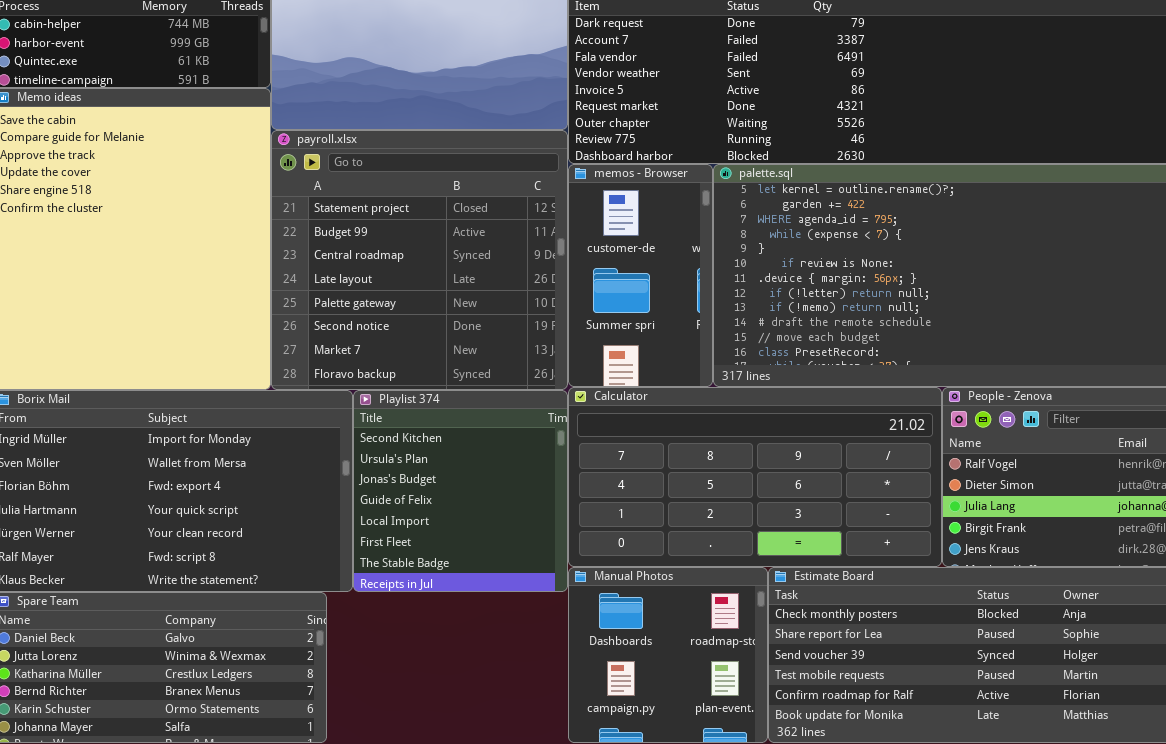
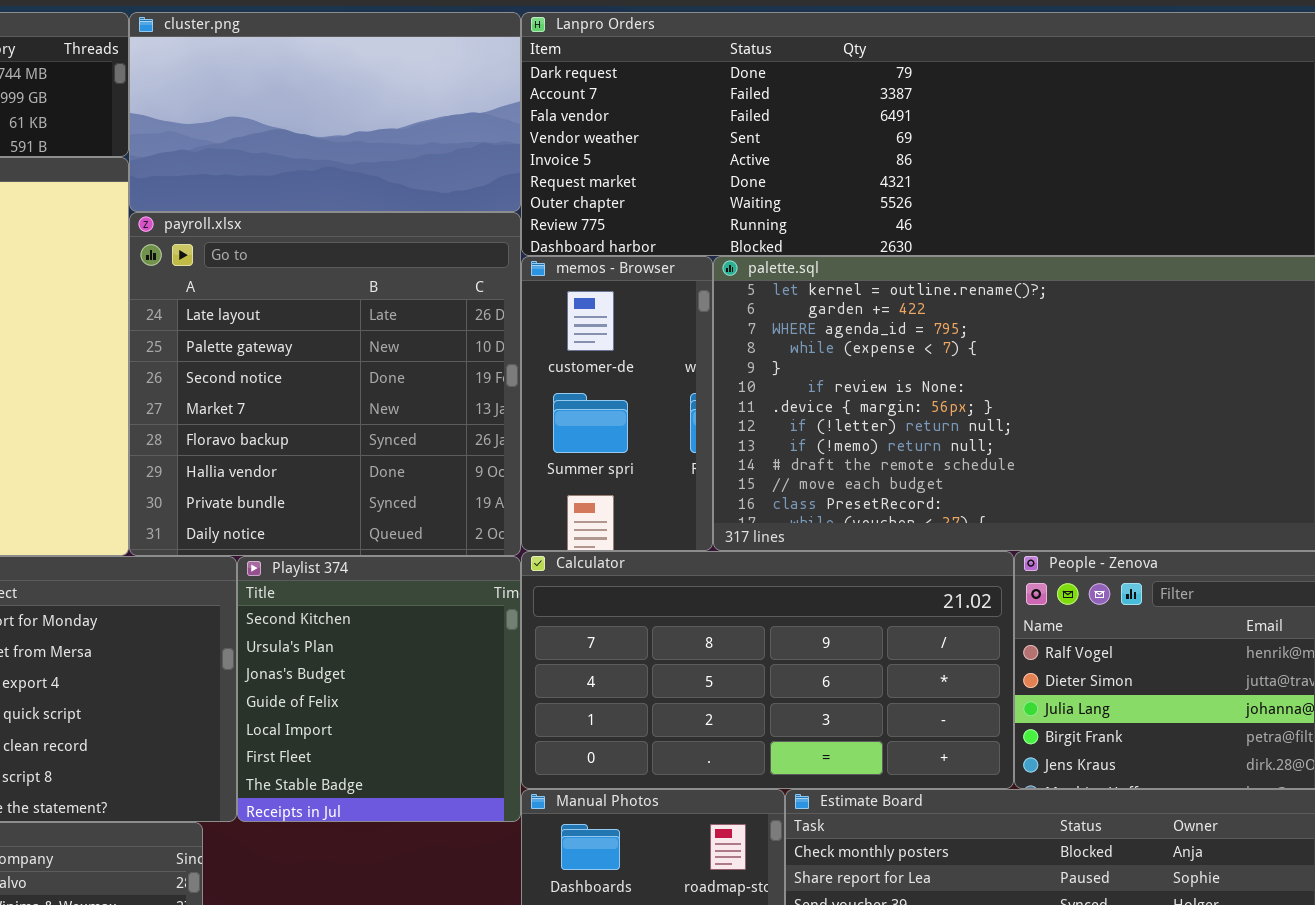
payroll.xlsx: [271,130,568,390] -> [129,212,521,556], scrolled down 3 rows

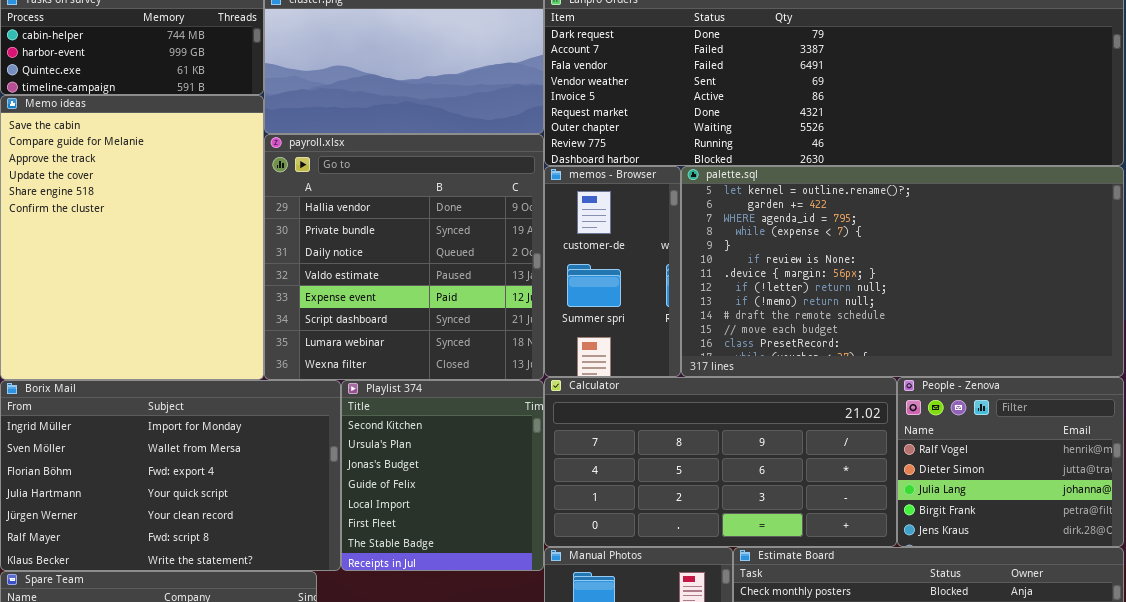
payroll.xlsx: [129,212,521,556] -> [264,134,544,380], scrolled down 5 rows

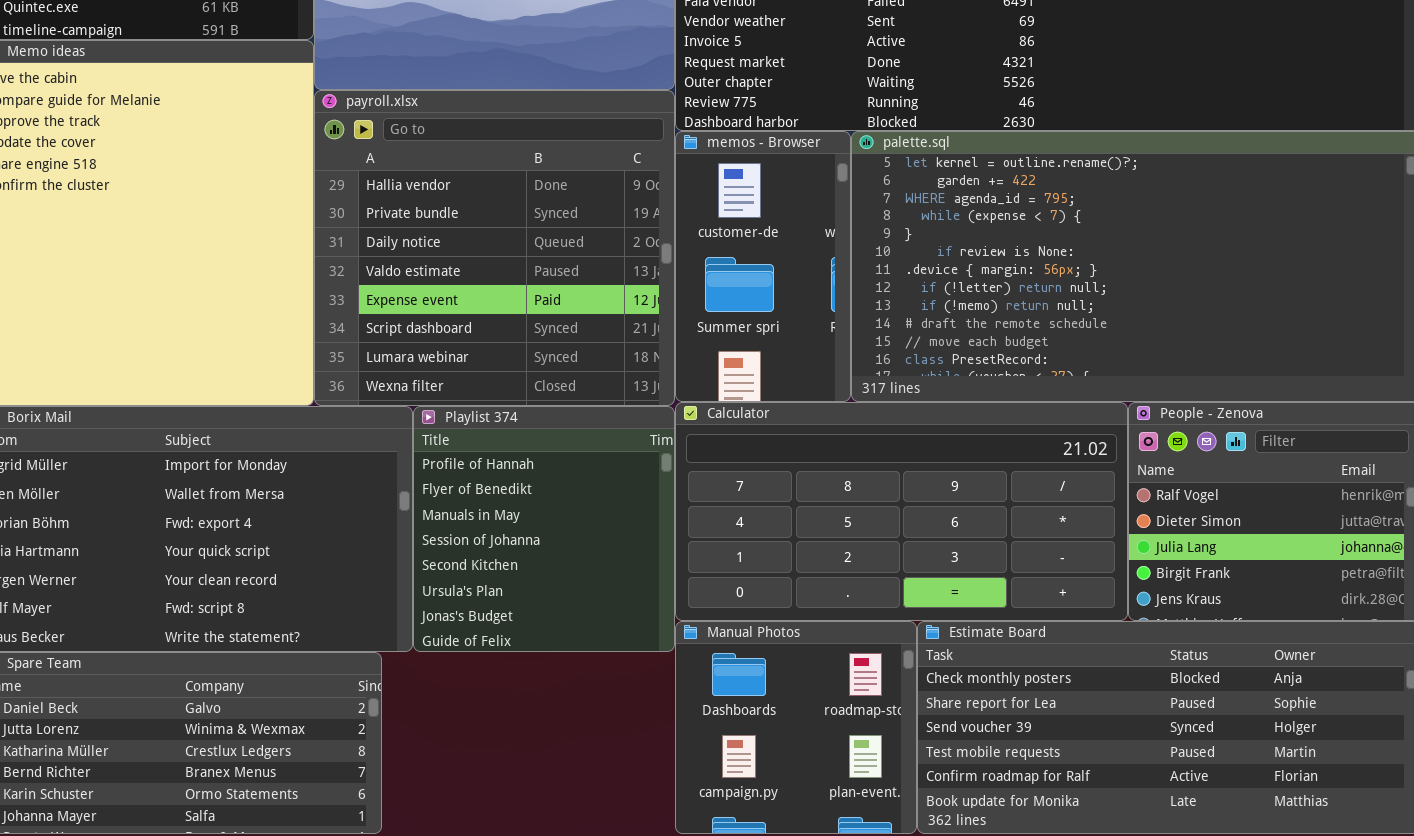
Playlist 374: [341,380,544,571] -> [413,406,675,652], scrolled up 4 rows

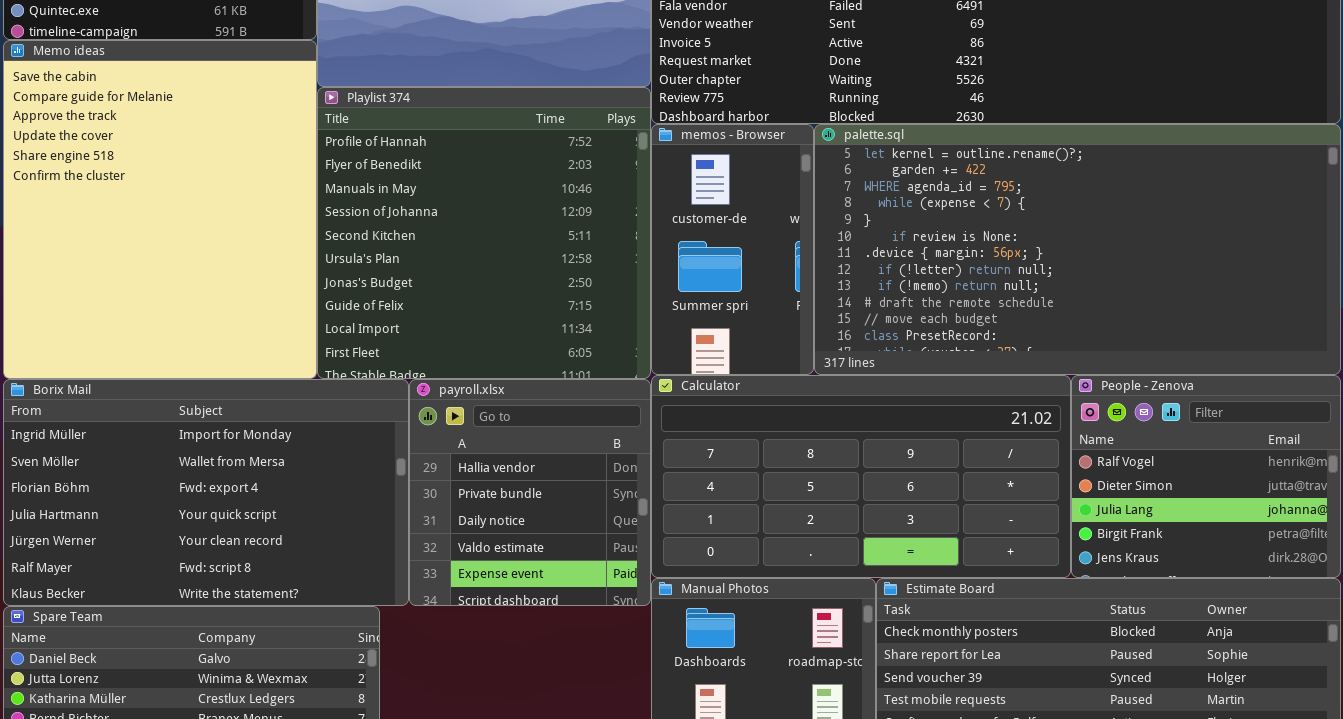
payroll.xlsx: [314,90,675,406] -> [409,379,651,606], moved, resized
Playlist 374: [413,406,675,652] -> [317,87,651,379], moved, resized

